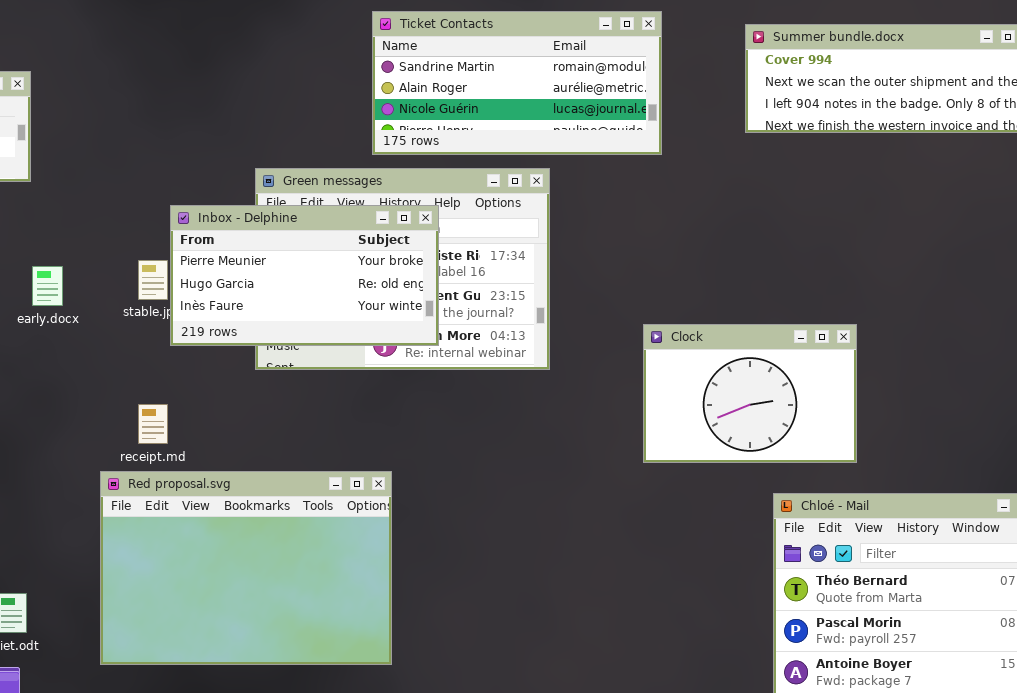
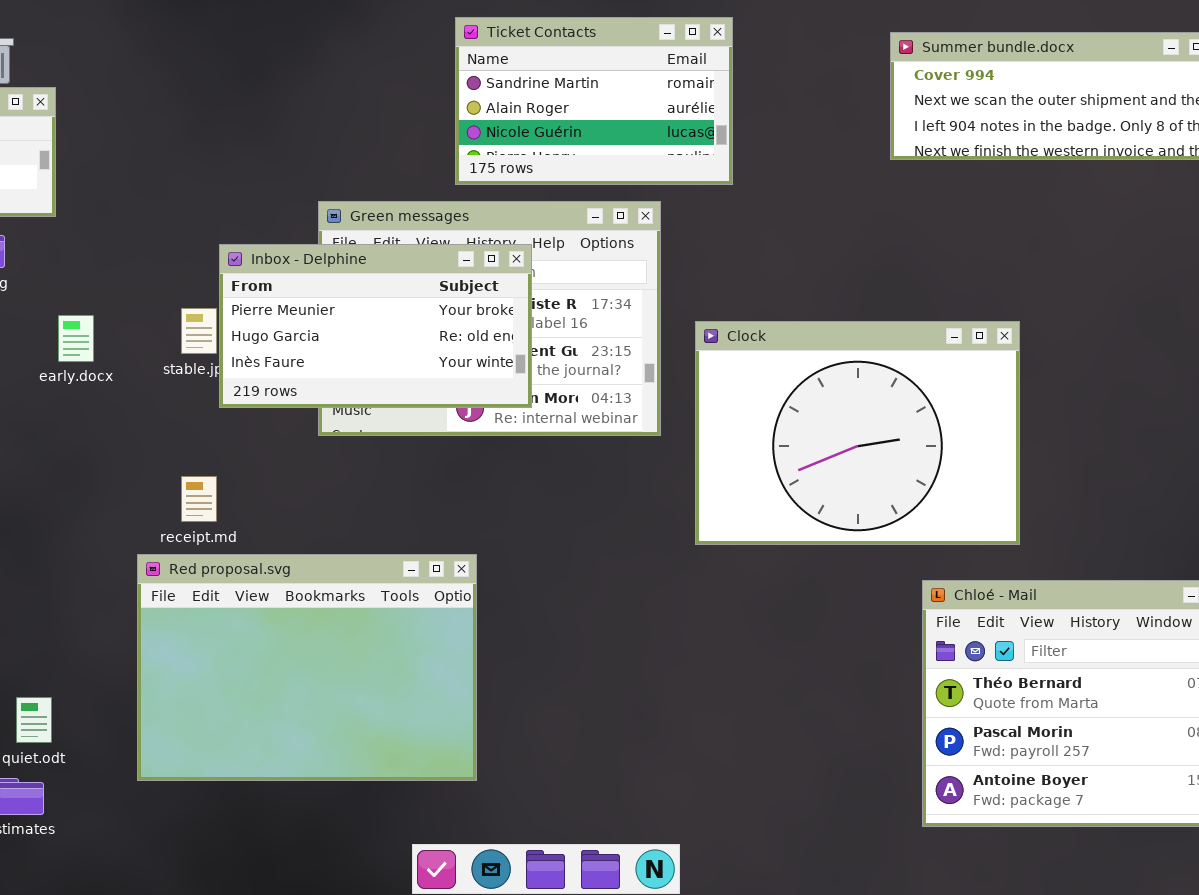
Ticket Contacts: [372,11,662,155] -> [455,17,733,185], resized
Clock: [643,324,857,463] -> [695,321,1020,545], resized

